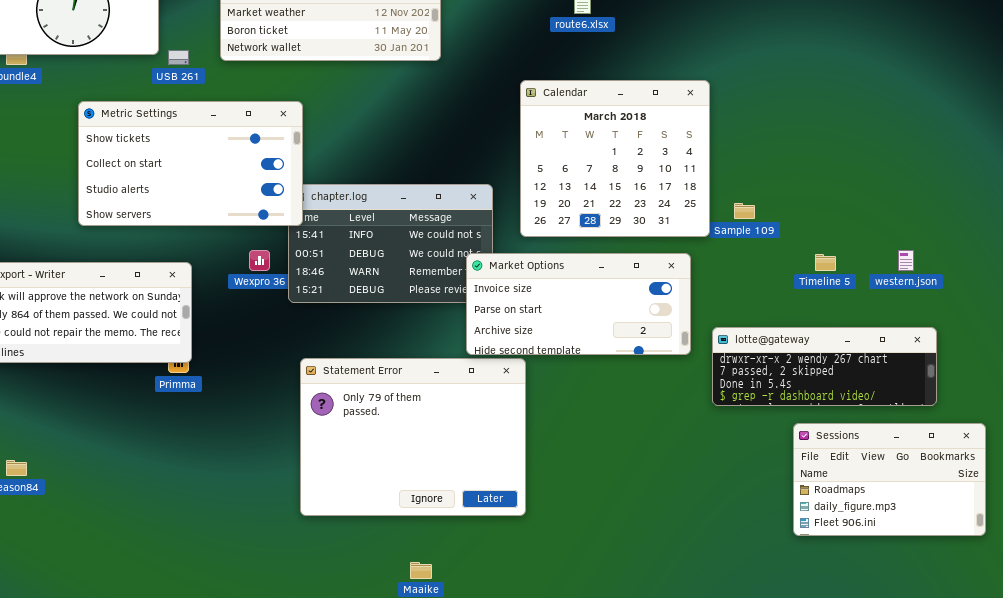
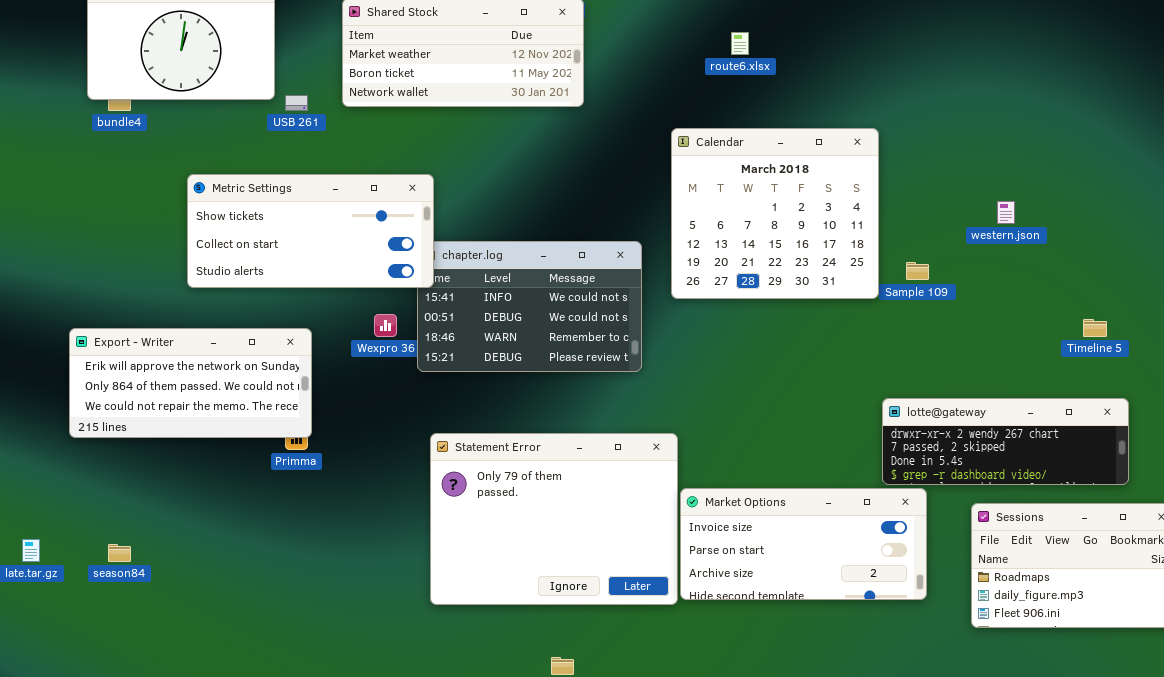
Metric Settings: [78,101,303,226] -> [187,174,434,288], resized
western.json: [898,250,914,271] -> [997,201,1015,224], moved
Market Options: [466,253,691,355] -> [680,488,927,600], moved
Timeline 5: [815,254,836,271] -> [1083,319,1107,337], moved

